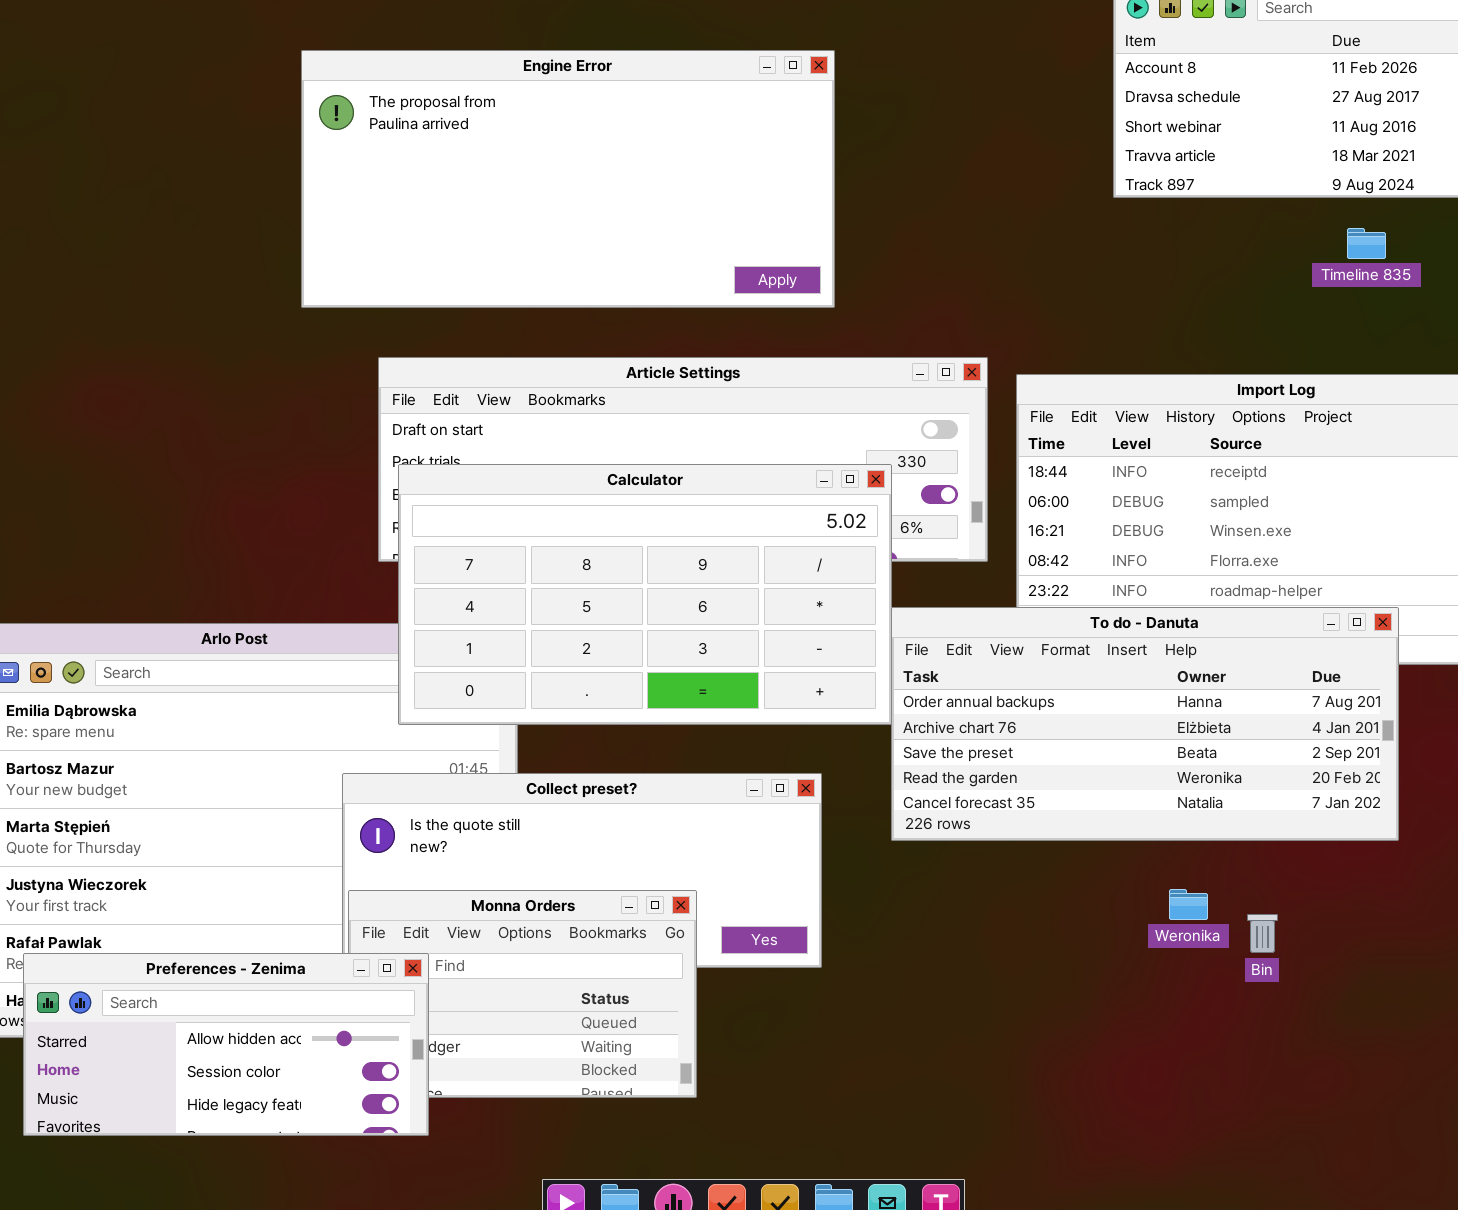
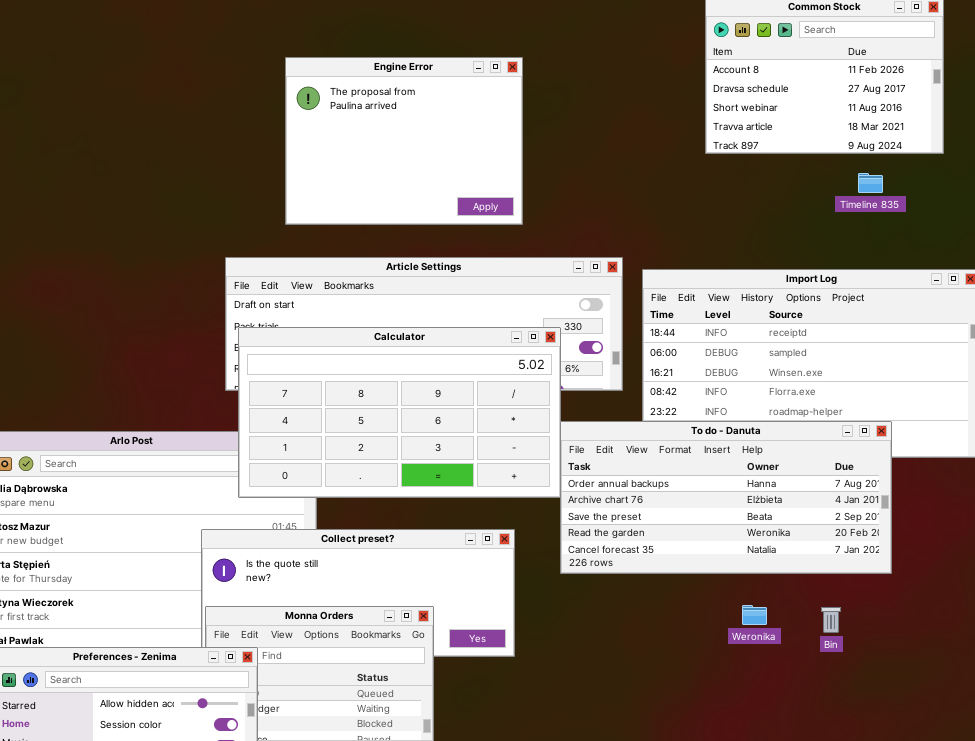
Engine Error: [301,50,835,308] -> [285,57,523,225], resized
Bin: [1247,914,1278,953] -> [821,607,841,633], moved

